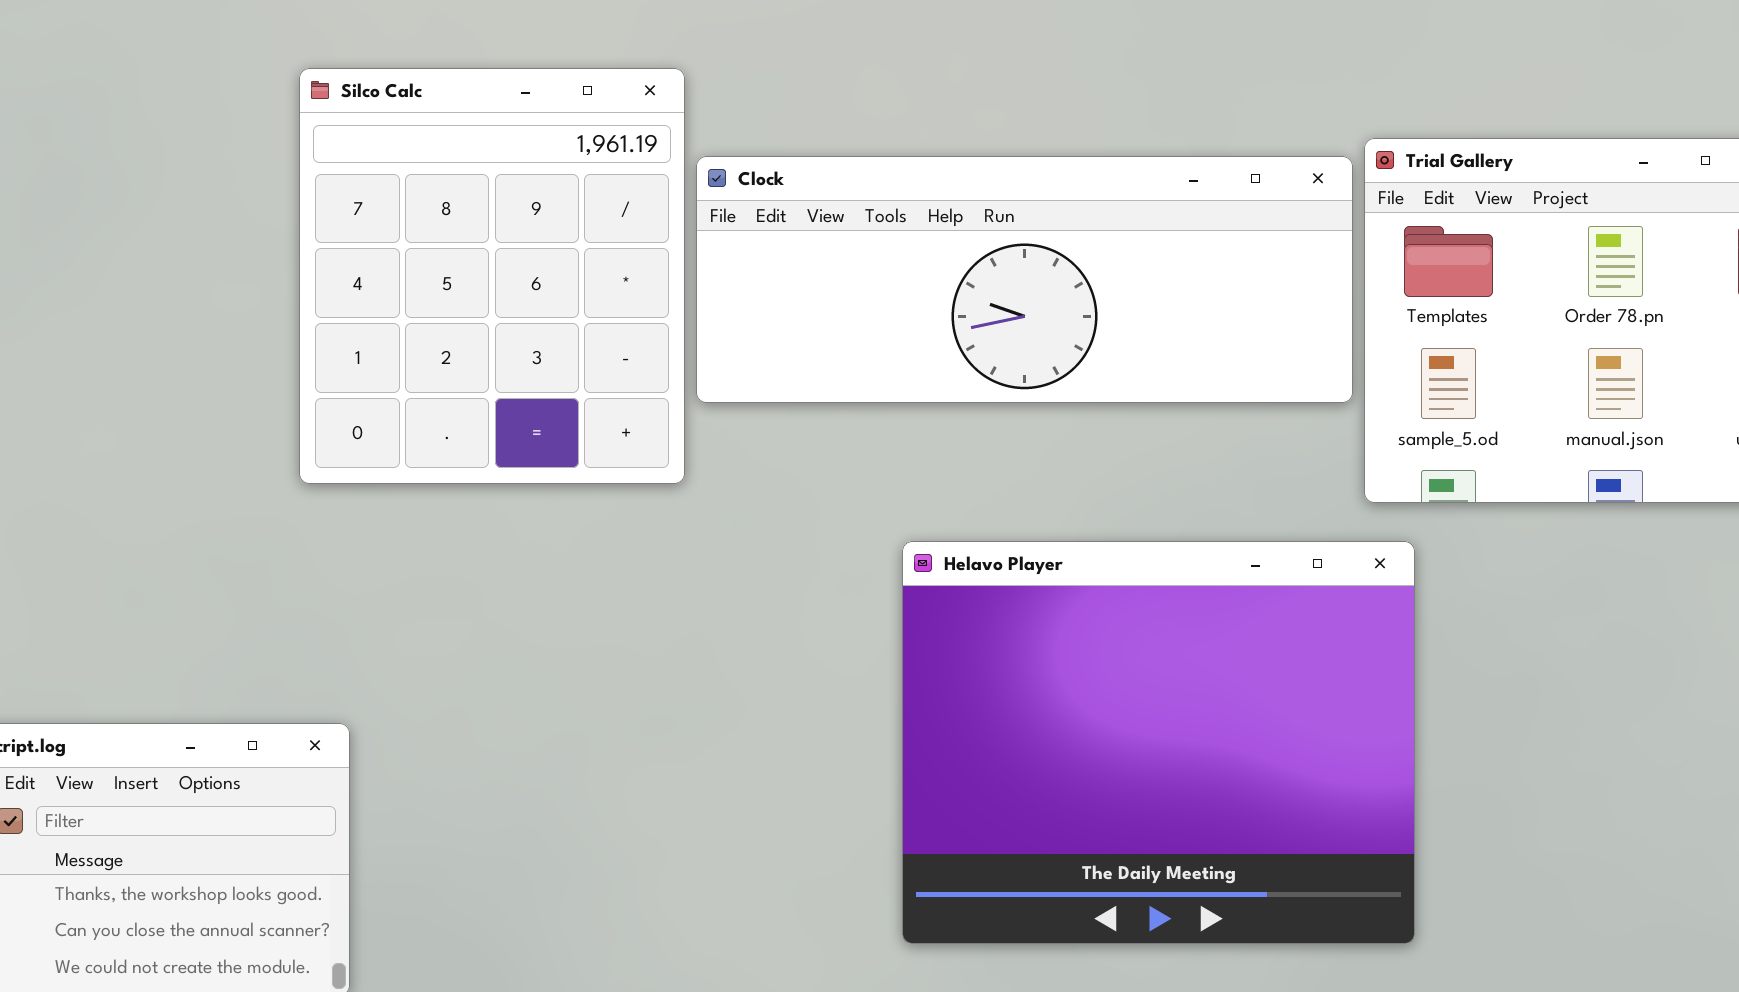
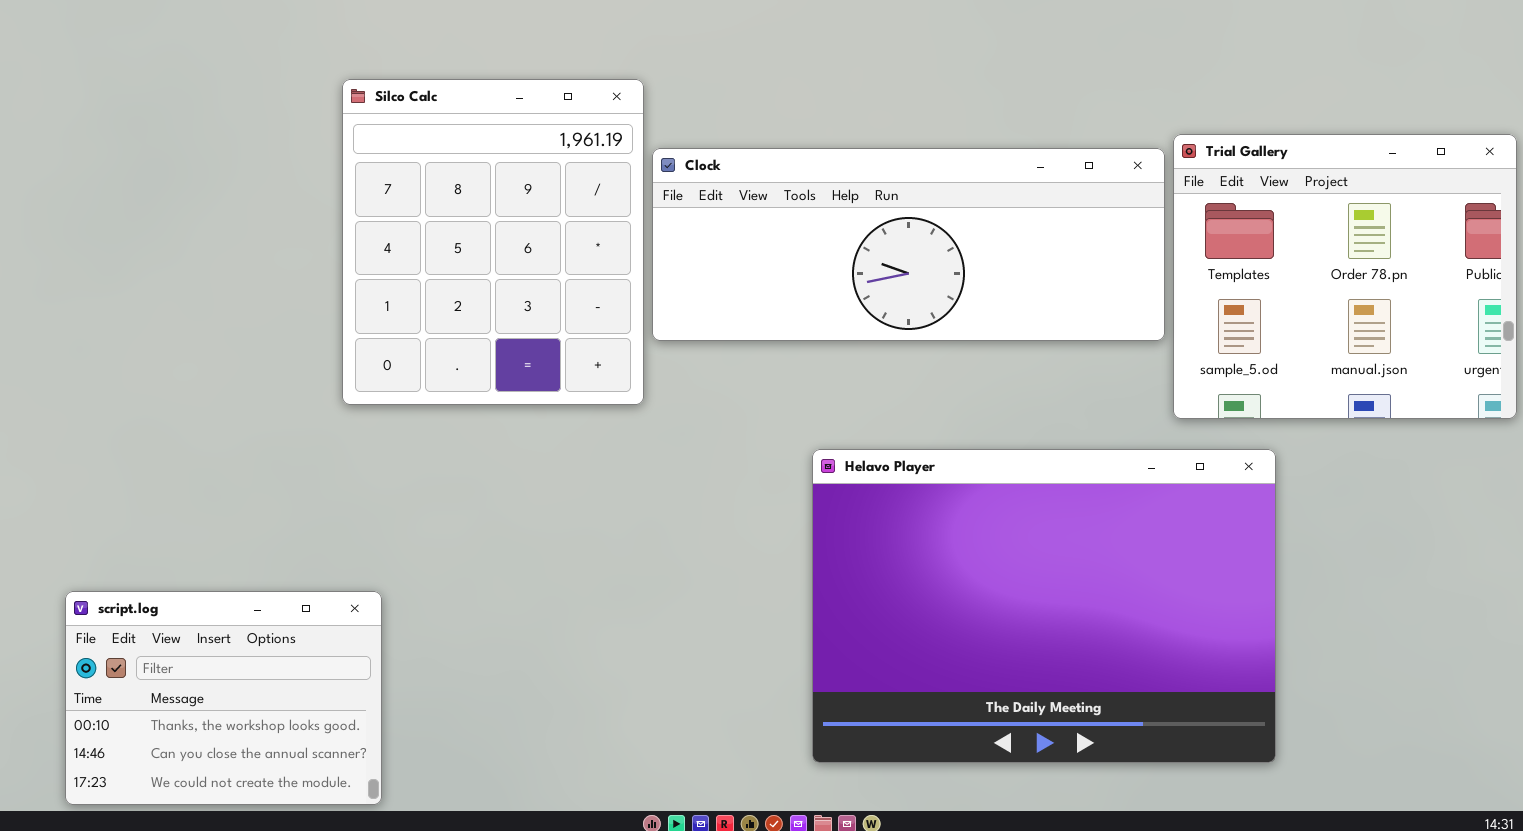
Helavo Player: [902,541,1415,944] -> [812,449,1276,763], resized

